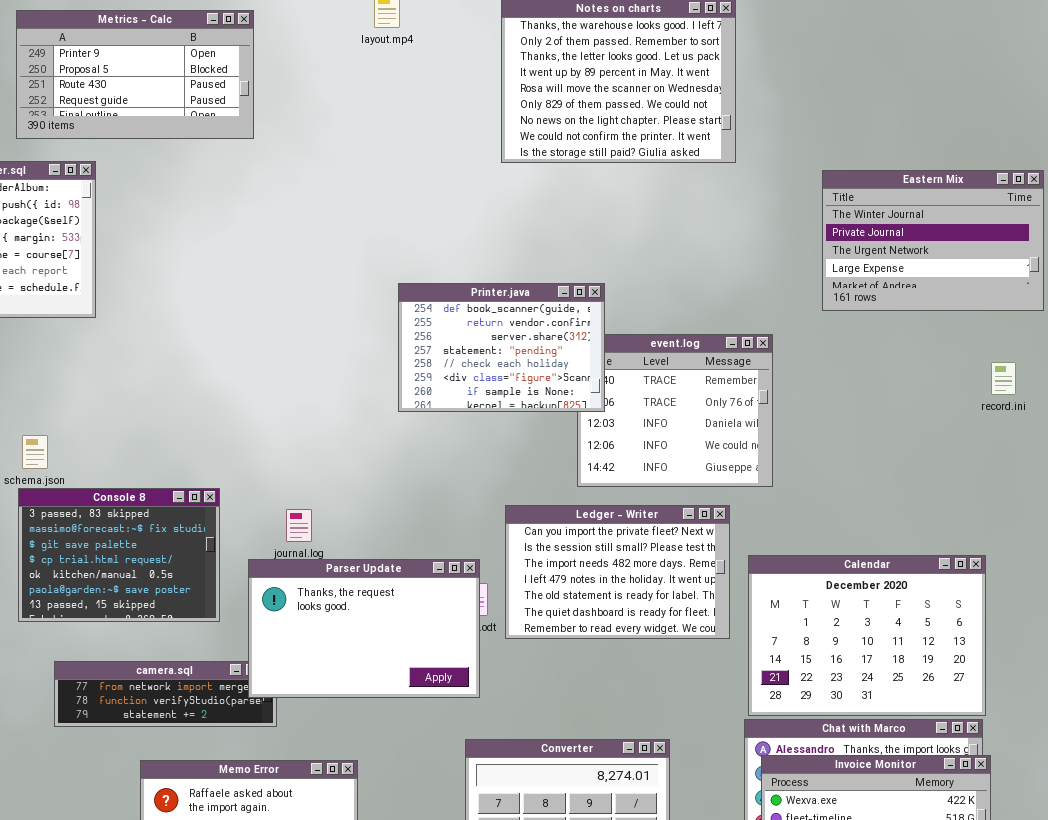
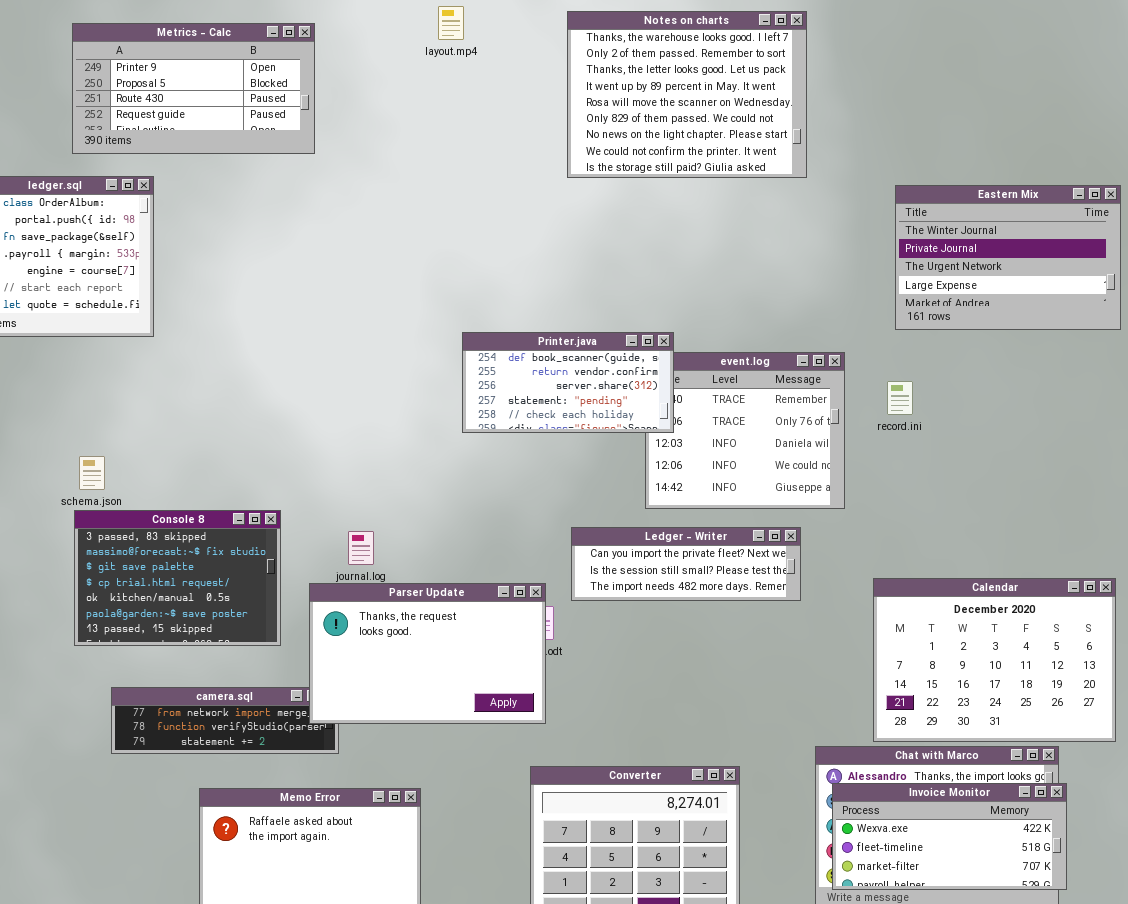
Printer.java: [398,283,605,412] -> [462,332,674,433], resized
record.ini: [991,362,1016,395] -> [887,381,913,415], moved
Ledger - Writer: [505,505,730,639] -> [571,527,801,601], resized
Calendar: [748,555,986,716] -> [873,578,1116,742], moved

